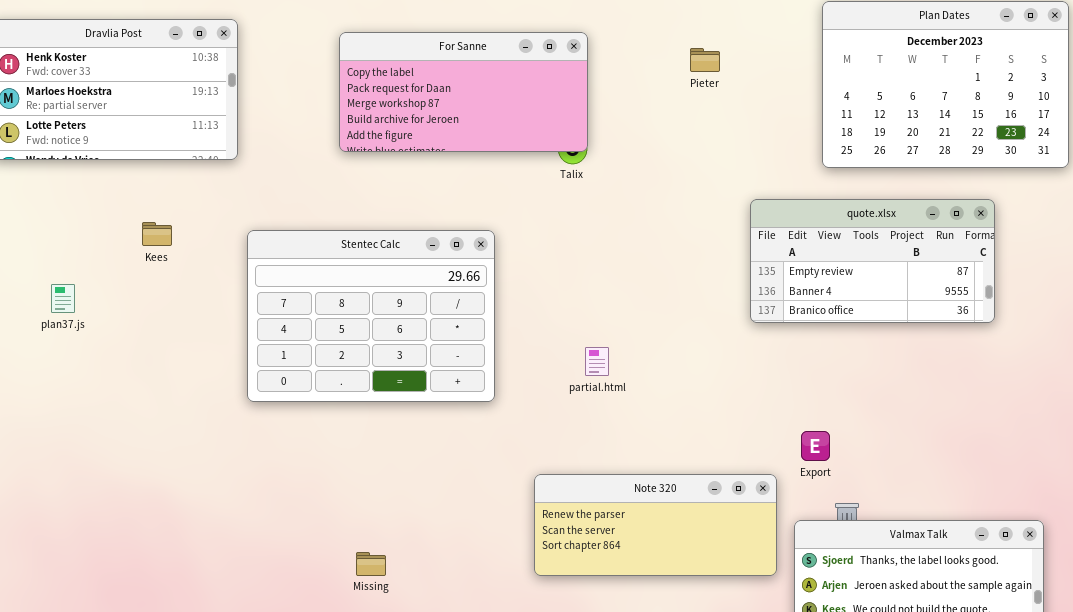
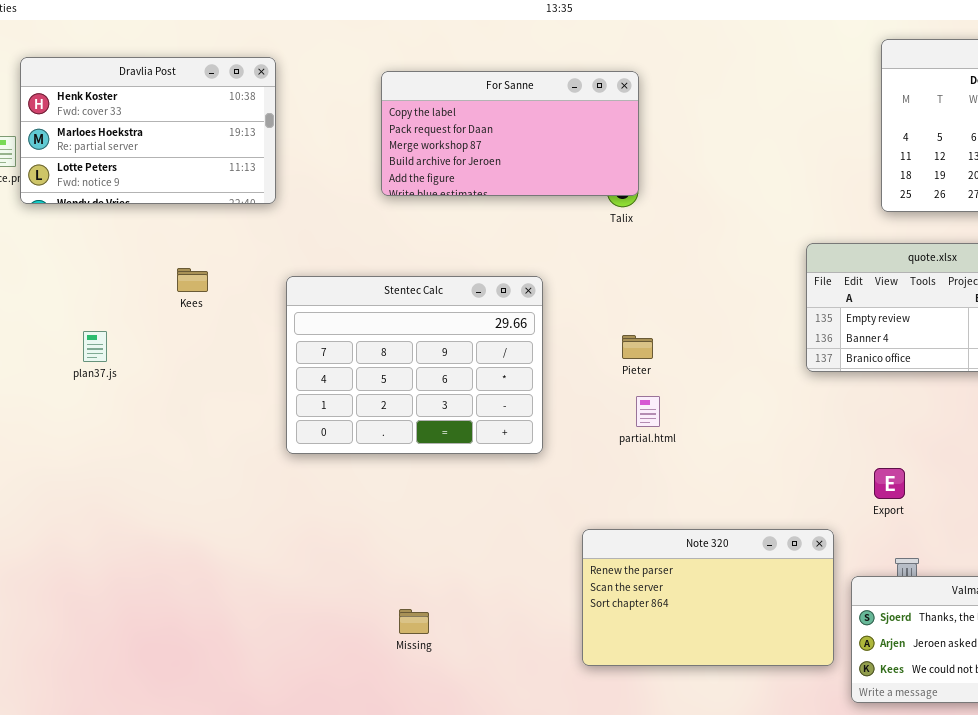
Pieter: [690,48,720,72] -> [622,335,653,359], moved
Export: [801,431,830,461] -> [874,468,905,499], moved
Note 320: [534,474,777,576] -> [582,529,834,666], resized

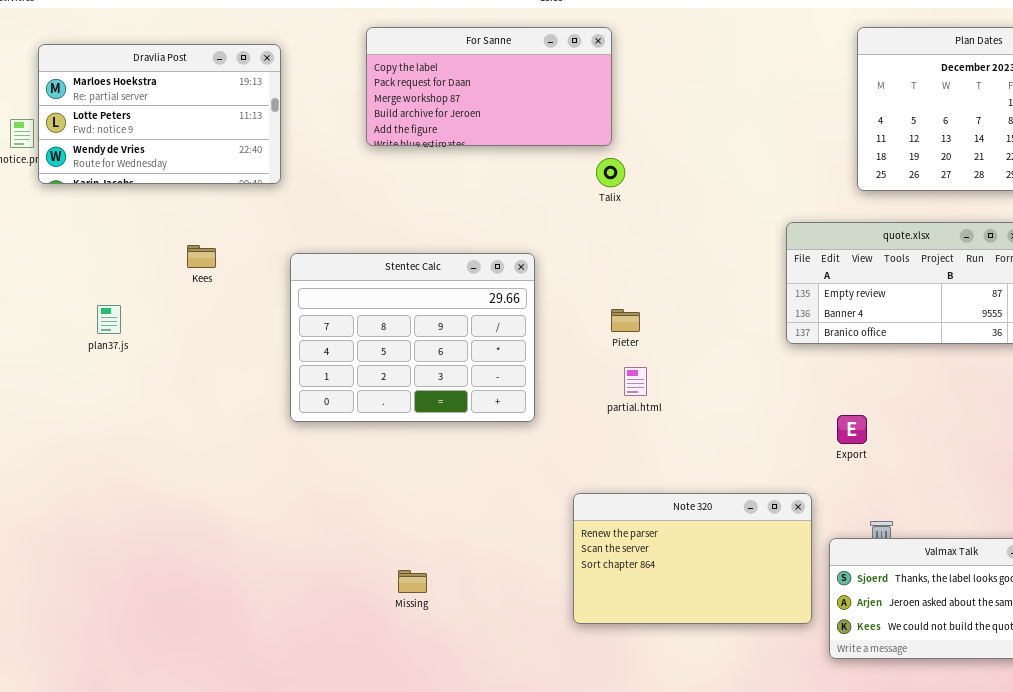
Dravlia Post: [20,57,276,204] -> [38,44,281,184], scrolled down 1 row
For Sanne: [381,71,639,196] -> [366,27,612,146], moved
Export: [874,468,905,499] -> [837,415,867,444], moved

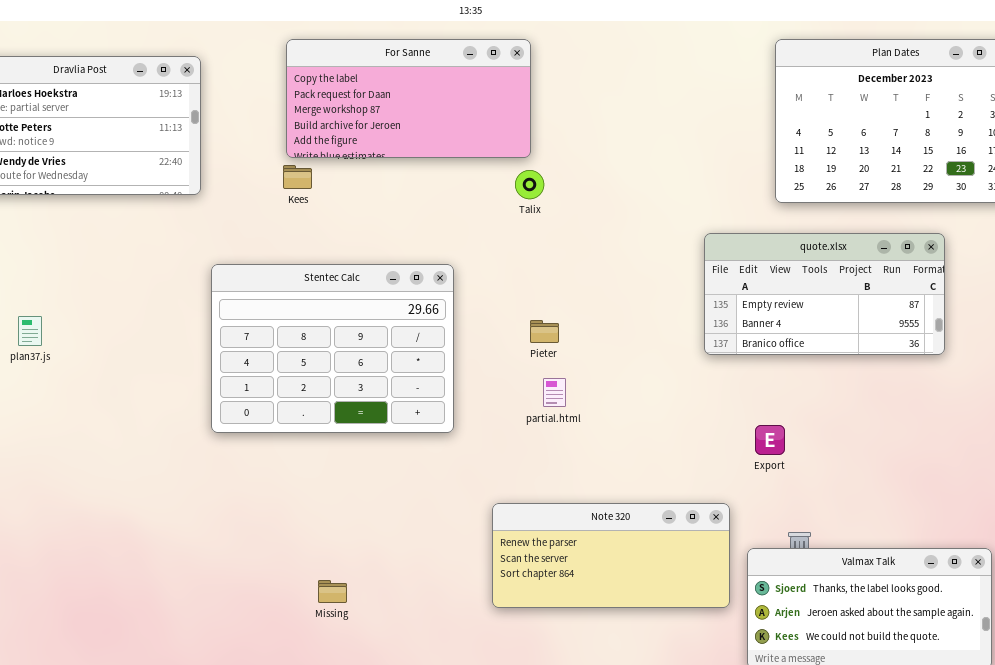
Kees: [187,245,216,268] -> [283,165,312,189], moved
Note 320: [573,493,812,624] -> [492,503,730,608], resized

